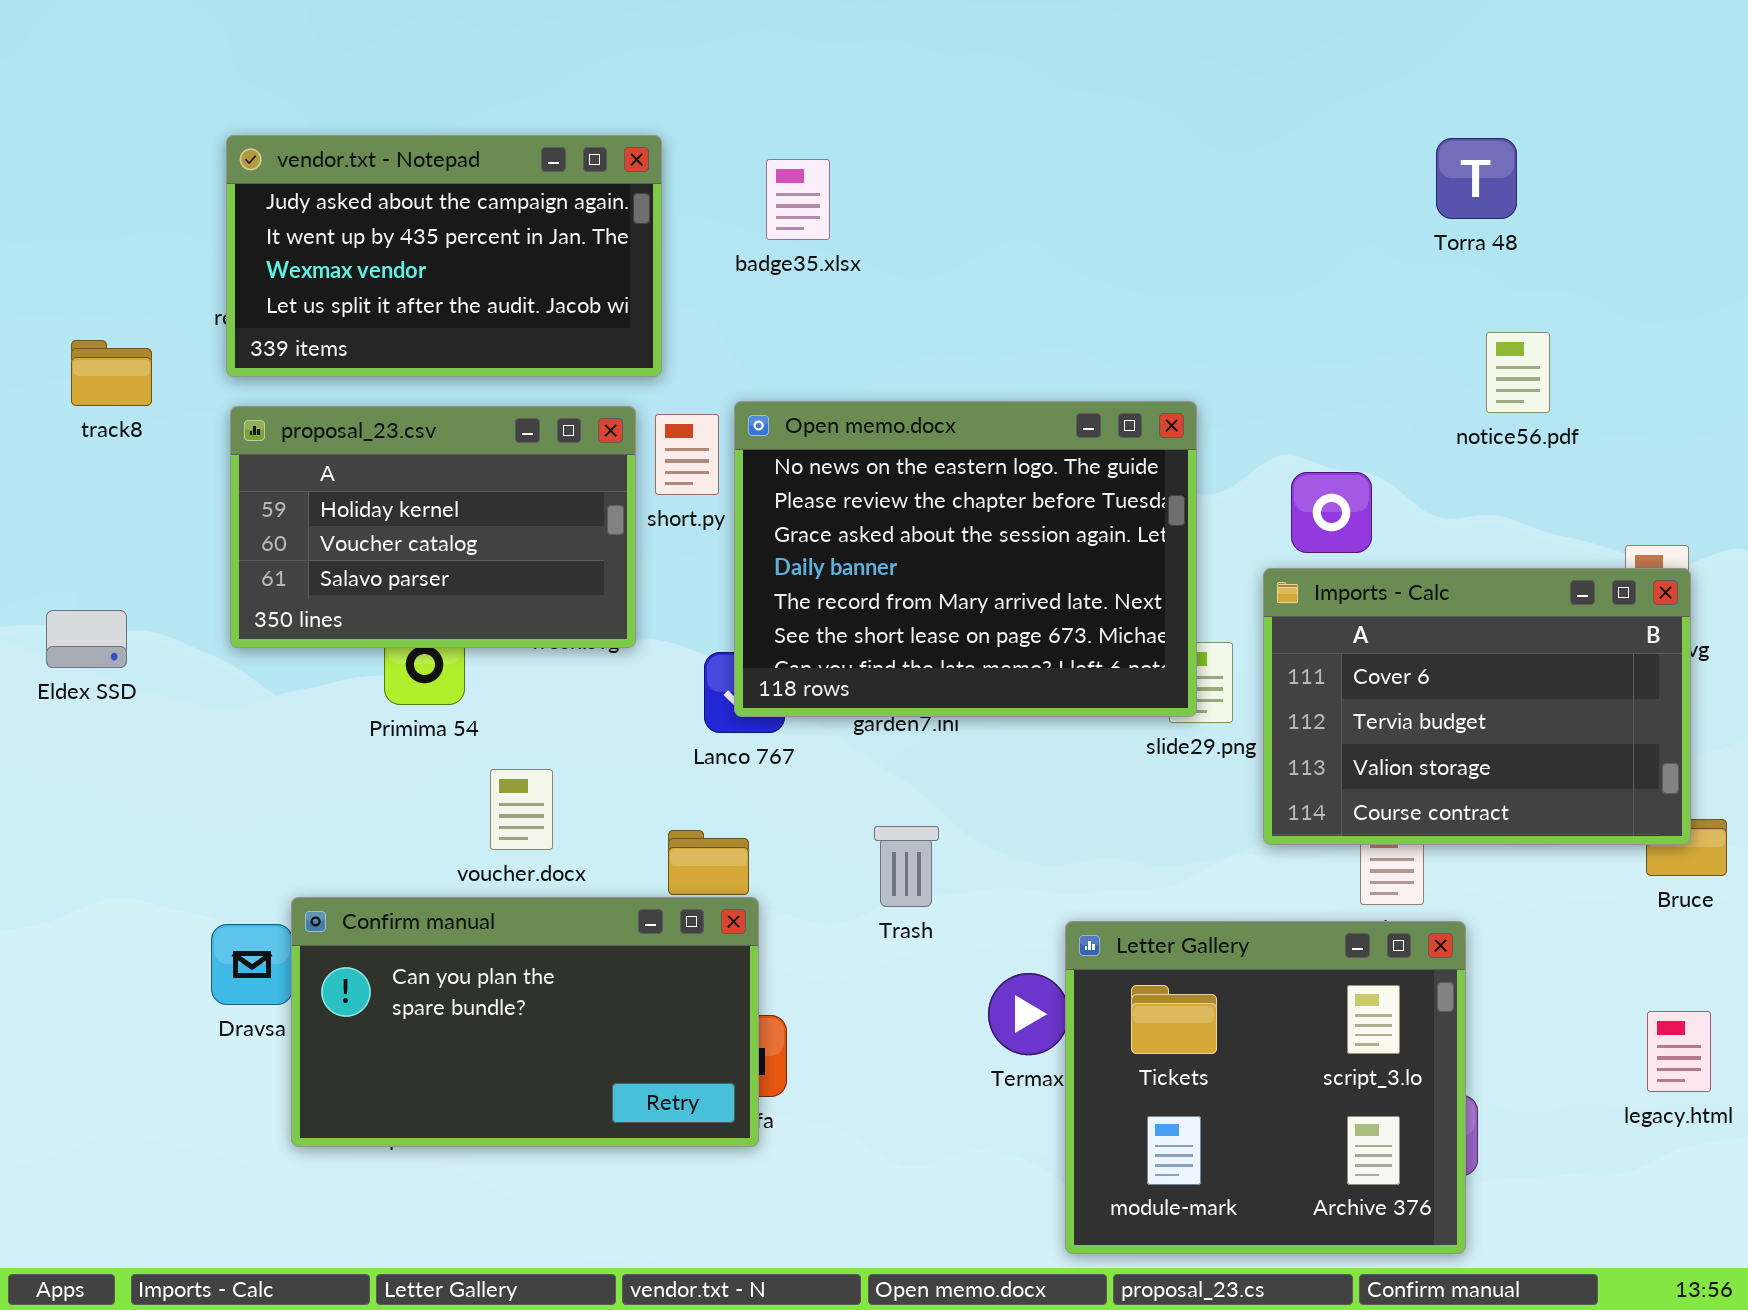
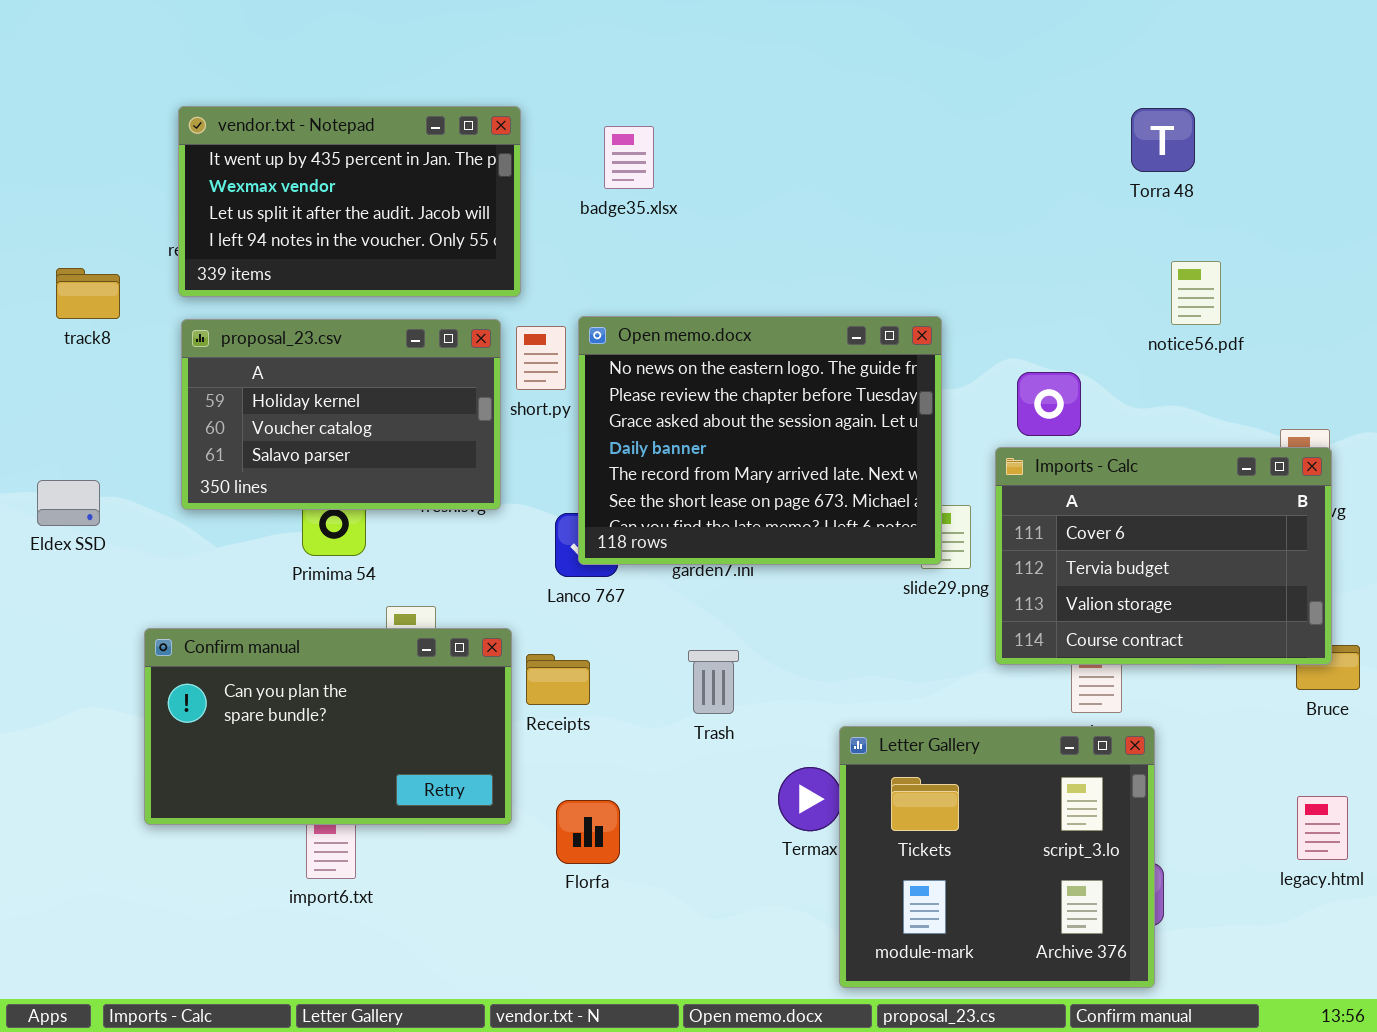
vendor.txt - Notepad: [226,135,662,377] -> [178,106,521,297], scrolled down 1 row
Confirm manual: [291,897,759,1147] -> [144,628,512,825], moved

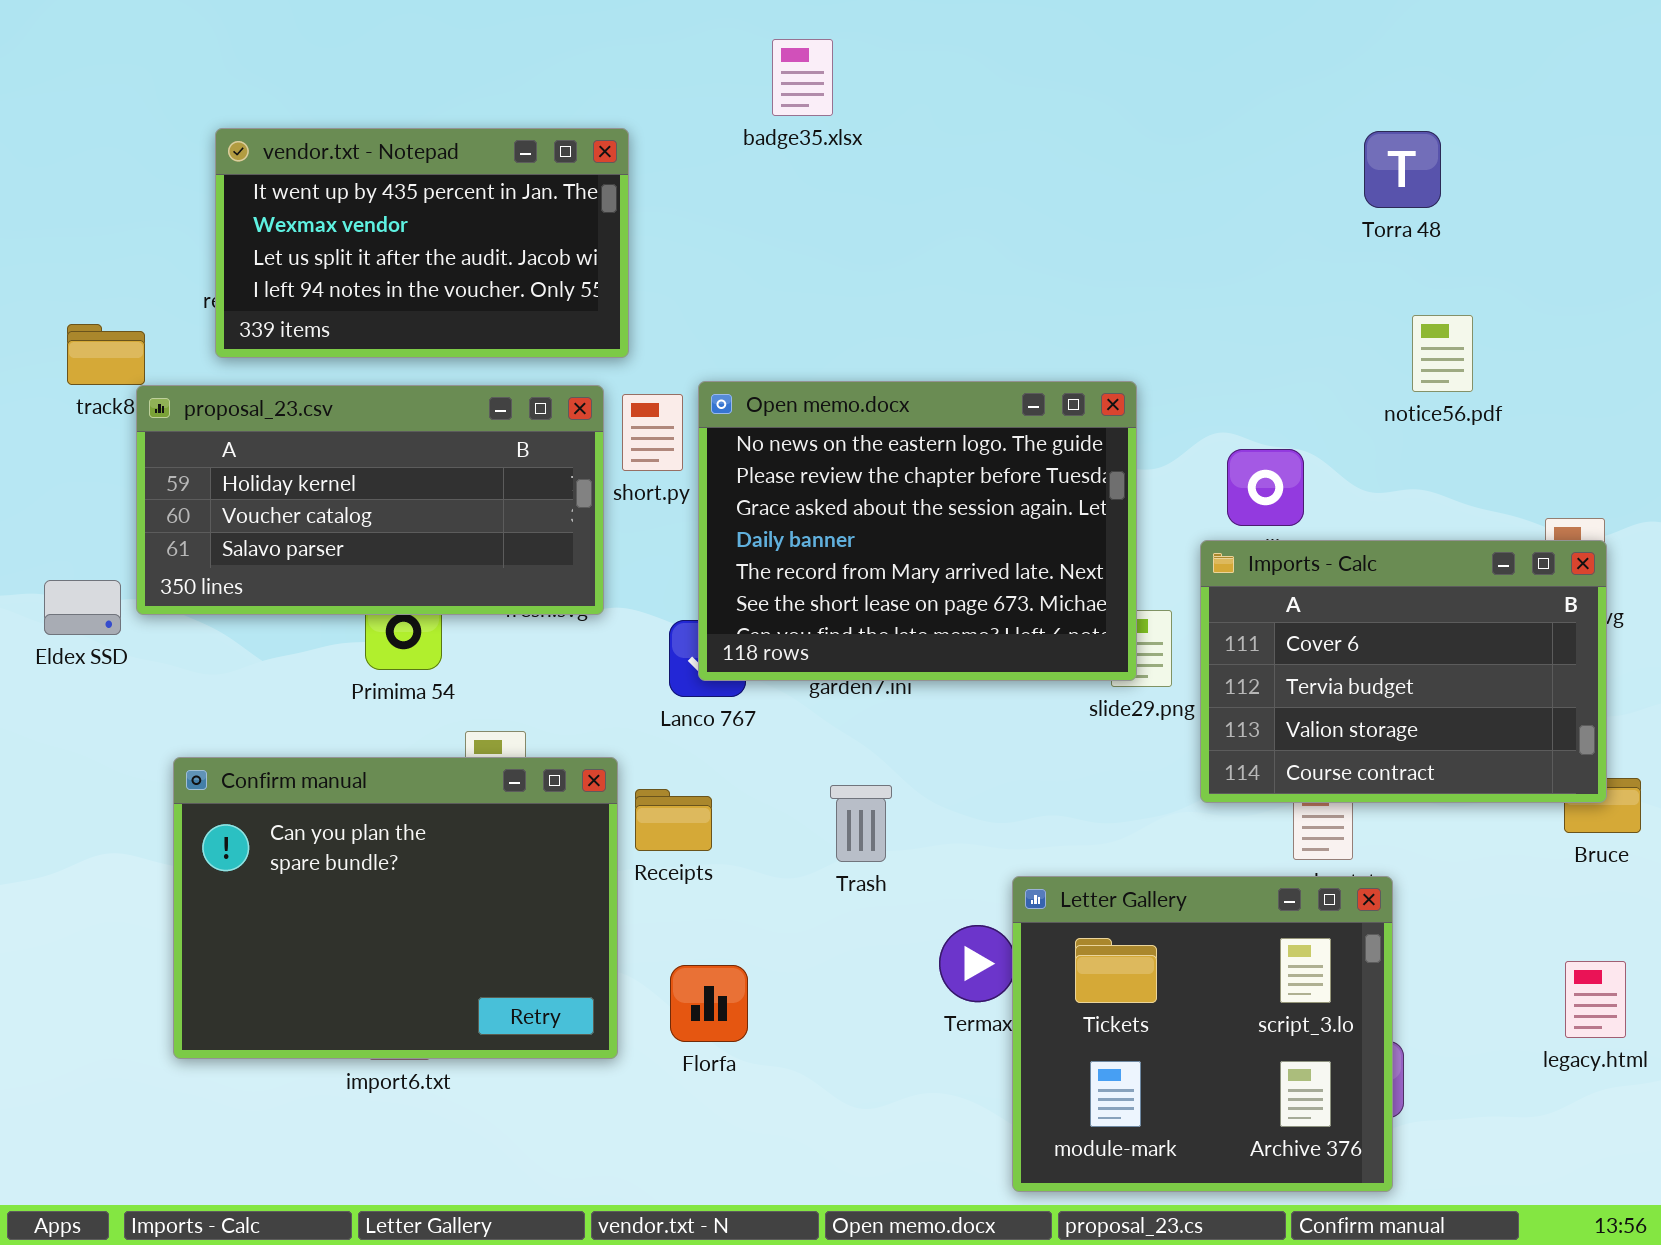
badge35.xlsx: [604,126,654,189] -> [772,39,833,116], moved
proposal_23.csv: [181,319,501,510] -> [136,385,604,615], resized
Confirm manual: [144,628,512,825] -> [173,757,618,1059], resized

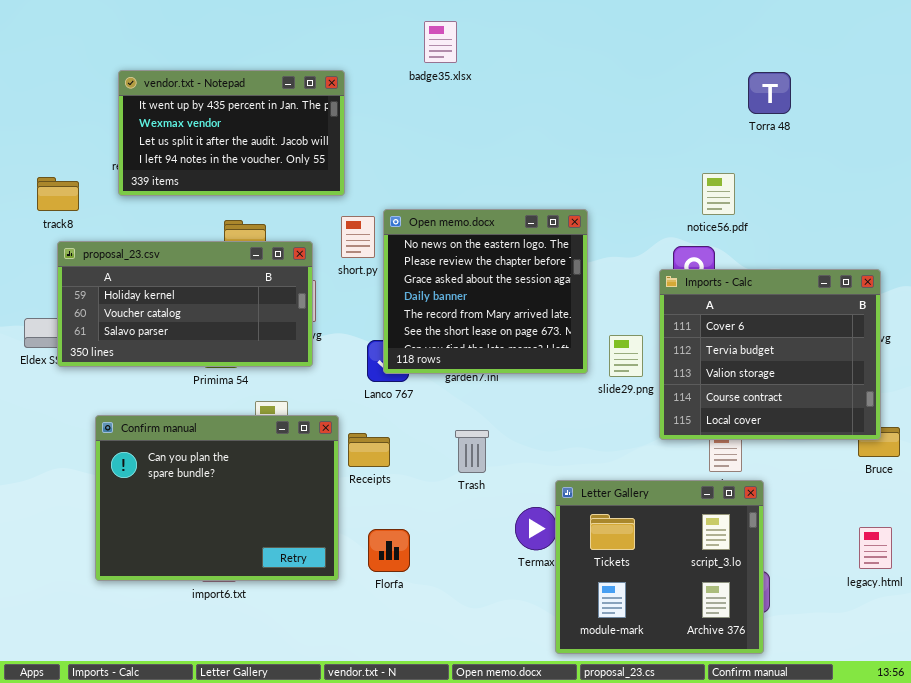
notice56.pdf: [1412,315,1473,392] -> [702,173,735,215], moved
Open memo.docx: [698,381,1137,681] -> [383,209,588,374], resized
proposal_23.csv: [136,385,604,615] -> [57,241,313,367], moved
Imports - Calc: [1200,540,1607,803] -> [659,269,881,440], resized

